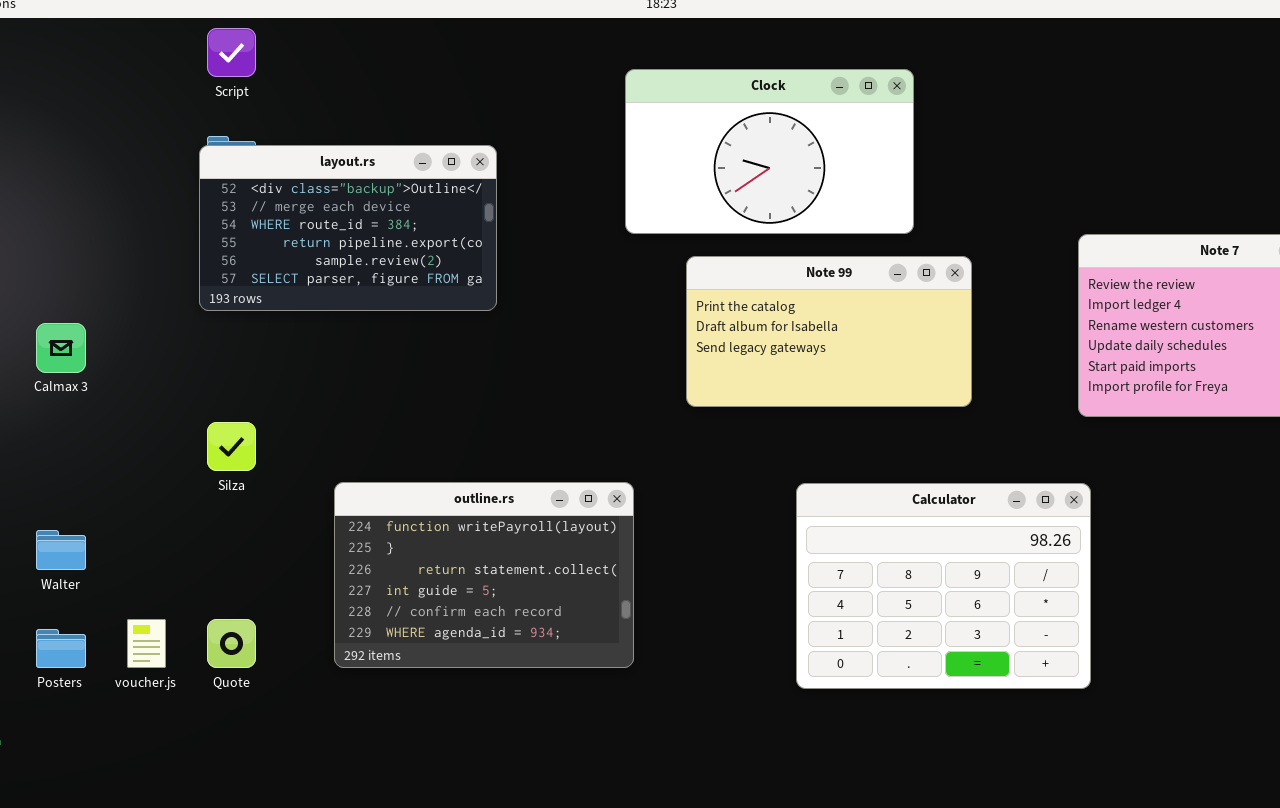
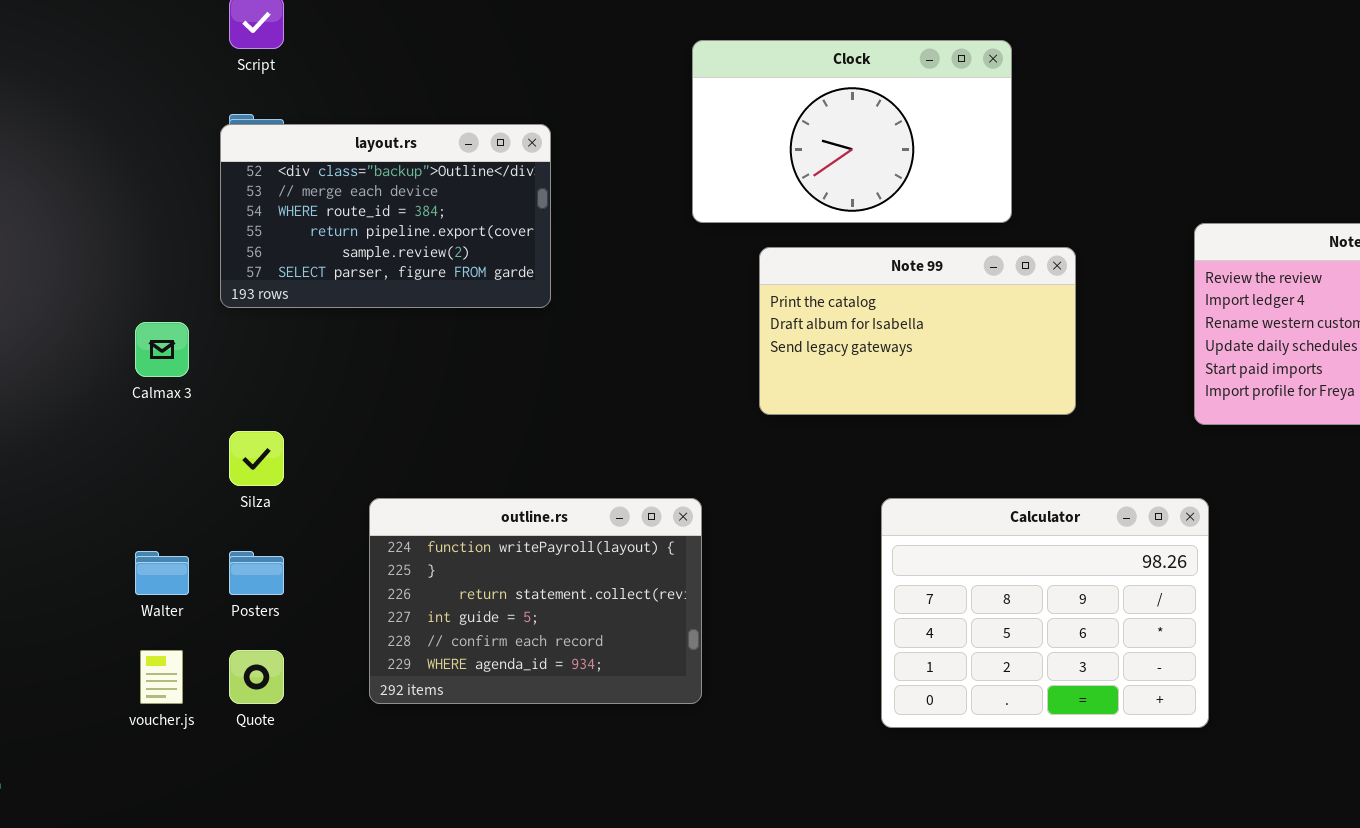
Calmax 3: [36,323,86,373] -> [135,322,189,377], moved
Walter: [36,530,86,570] -> [135,551,189,595], moved
Posters: [36,629,86,668] -> [229,551,284,595], moved

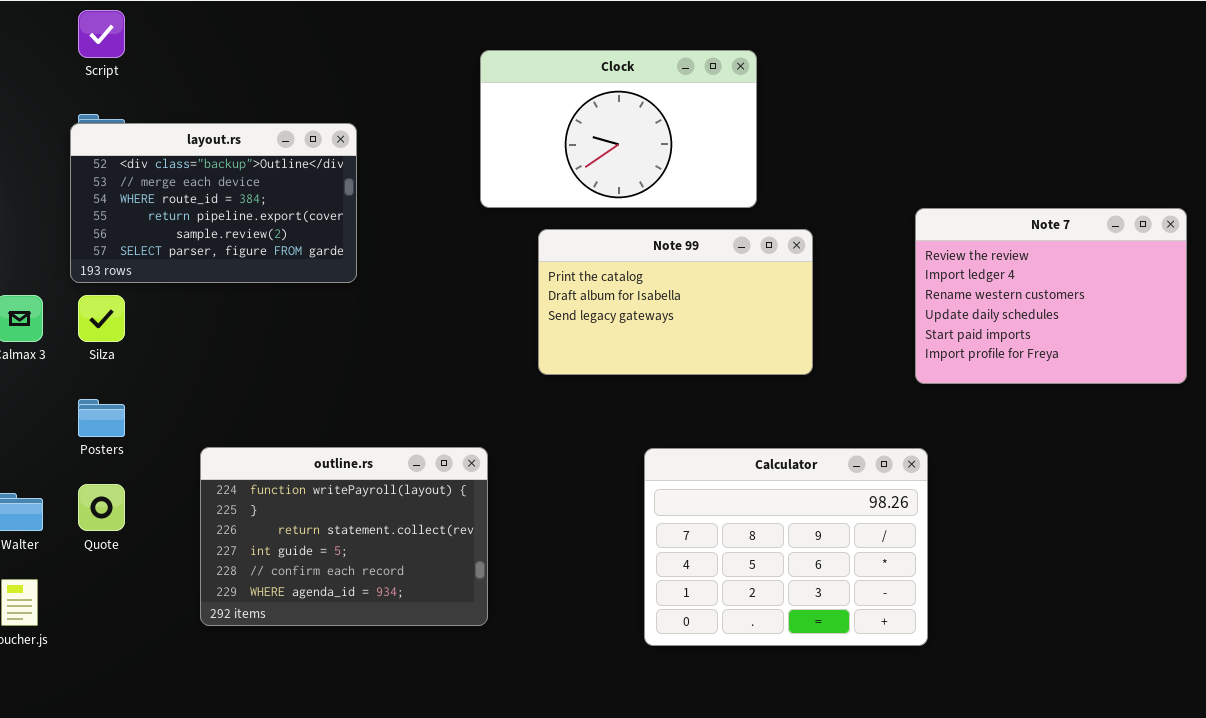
Silza: [229,431,284,486] -> [78,295,125,342], moved
Posters: [229,551,284,595] -> [78,399,125,437], moved
Quote: [229,650,284,704] -> [78,484,125,531], moved

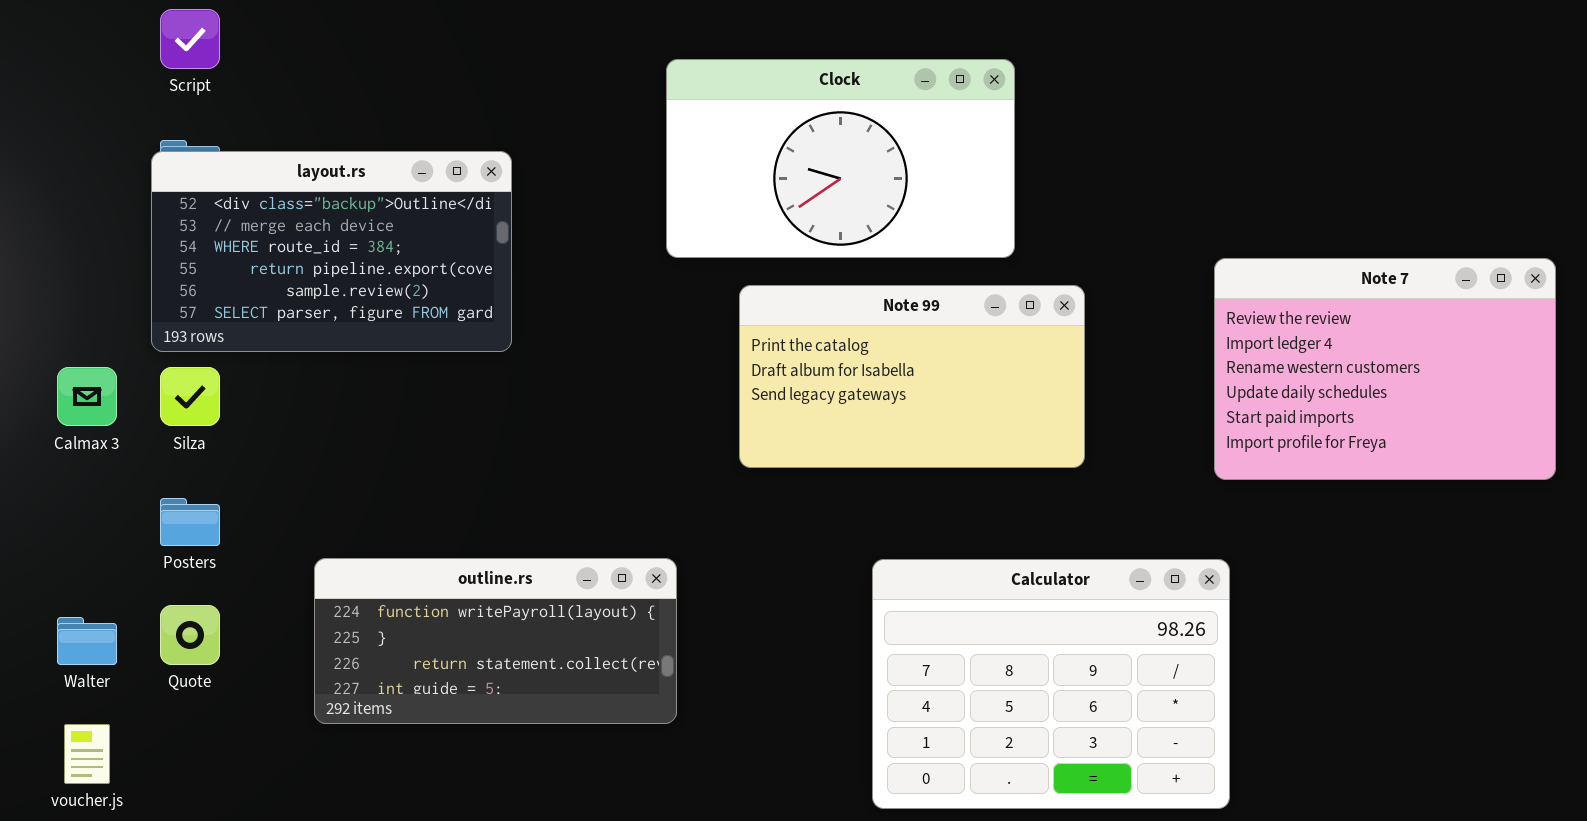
outline.rs: [200,447,488,626] -> [314,558,677,724], resized

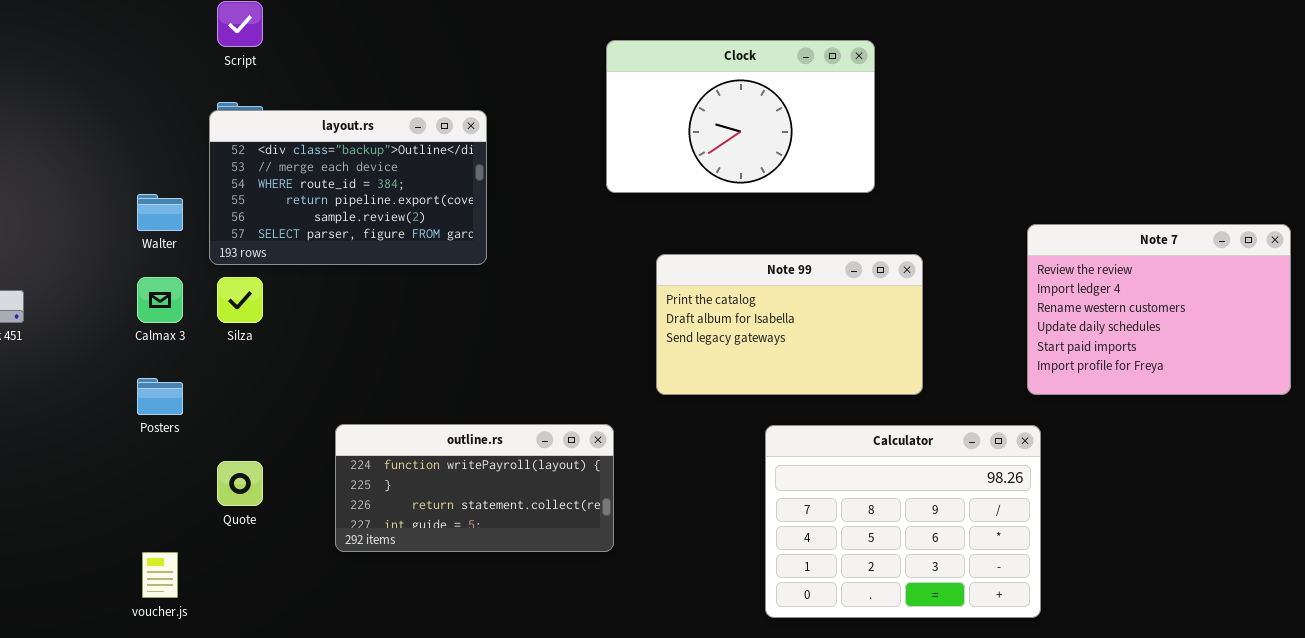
Note 7: [1214,258,1556,480] -> [1027,224,1291,395], moved
Note 99: [739,285,1085,468] -> [656,254,923,395], moved
Posters: [160,498,220,546] -> [137,378,183,415], moved
Walter: [57,617,117,665] -> [137,194,183,231], moved

